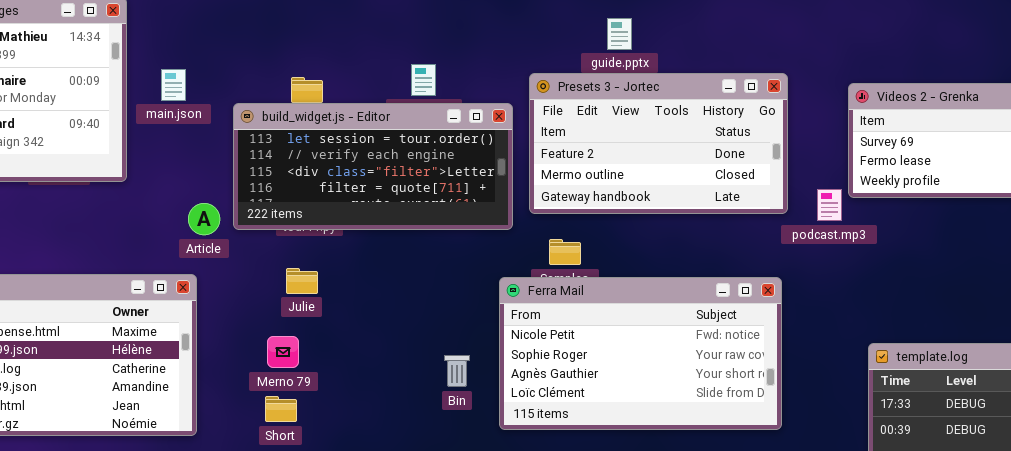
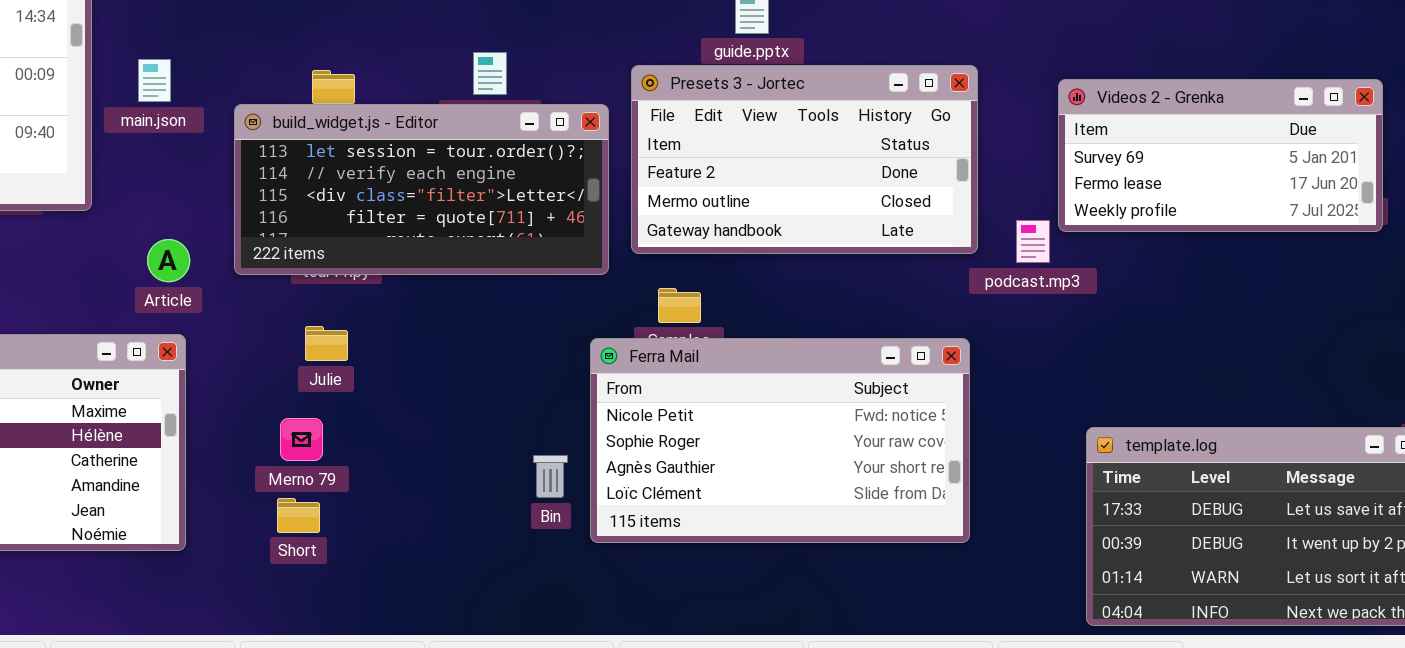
Article: [188,203,220,235] -> [147,239,190,282], moved
Bin: [444,355,470,387] -> [533,455,568,498], moved

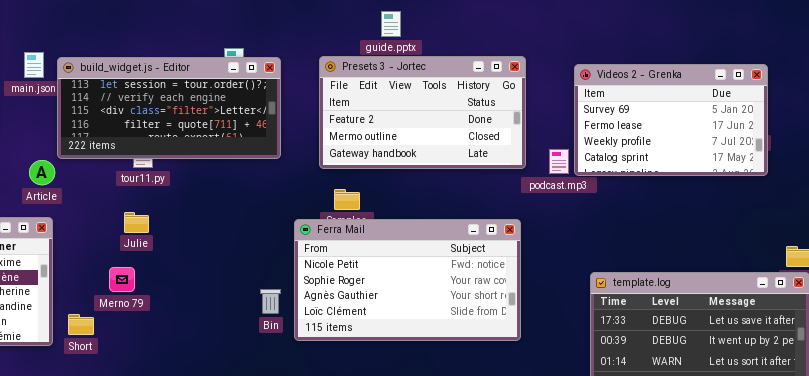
Videos 2 - Grenka: [1058,79,1383,232] -> [574,64,768,176], resized
build_widget.js - Editor: [234,104,609,275] -> [57,57,281,159], moved
Short: [277,498,320,533] -> [68,314,94,335], moved

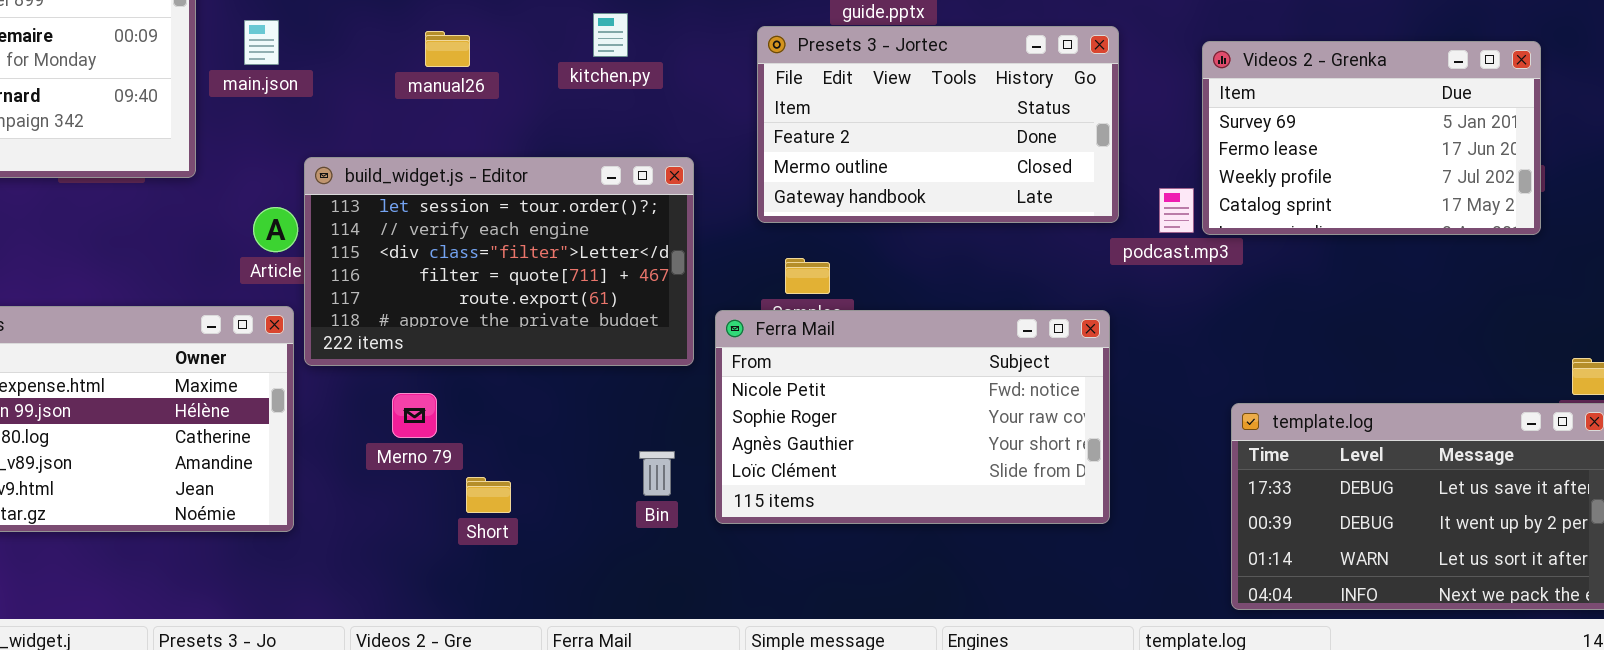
build_widget.js - Editor: [57,57,281,159] -> [304,157,694,366], moved, resized
Bin: [260,289,281,314] -> [639,451,675,496], moved
Short: [68,314,94,335] -> [466,477,511,513], moved

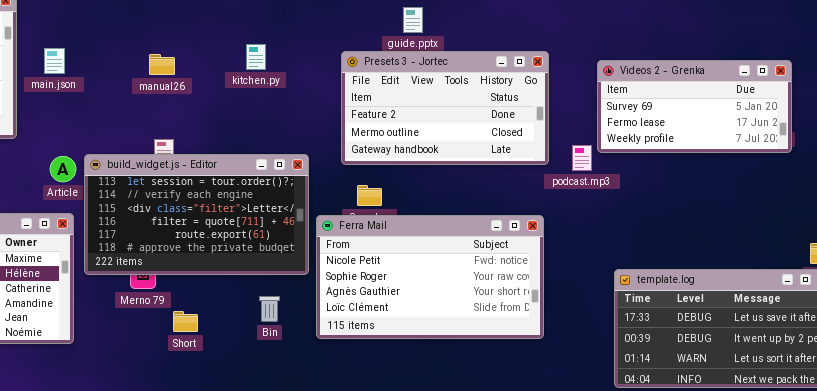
Videos 2 - Grenka: [1202,41,1541,235] -> [597,60,792,153], resized
build_widget.js - Editor: [304,157,694,366] -> [84,154,309,275], moved
Bin: [639,451,675,496] -> [259,296,280,322], moved

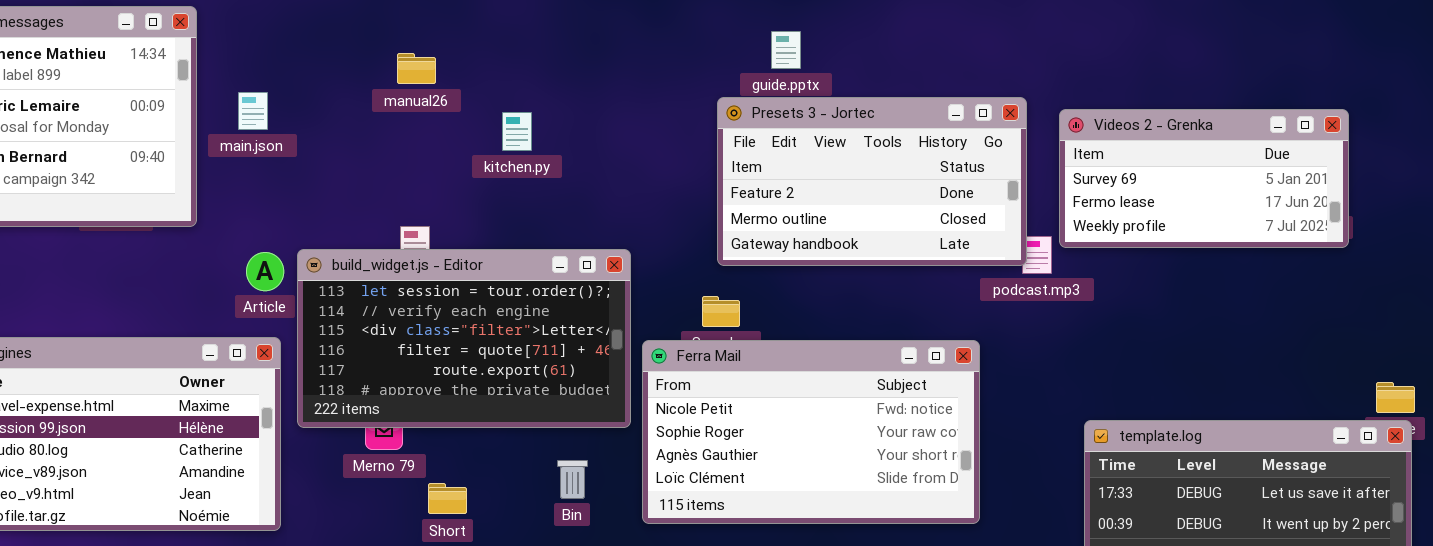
kitchen.py: [246,44,266,70] -> [502,112,532,151], moved
Presets 3 - Jortec: [341,51,549,165] -> [717,97,1027,266], moved
manual26: [149,54,175,75] -> [397,53,436,84], moved

